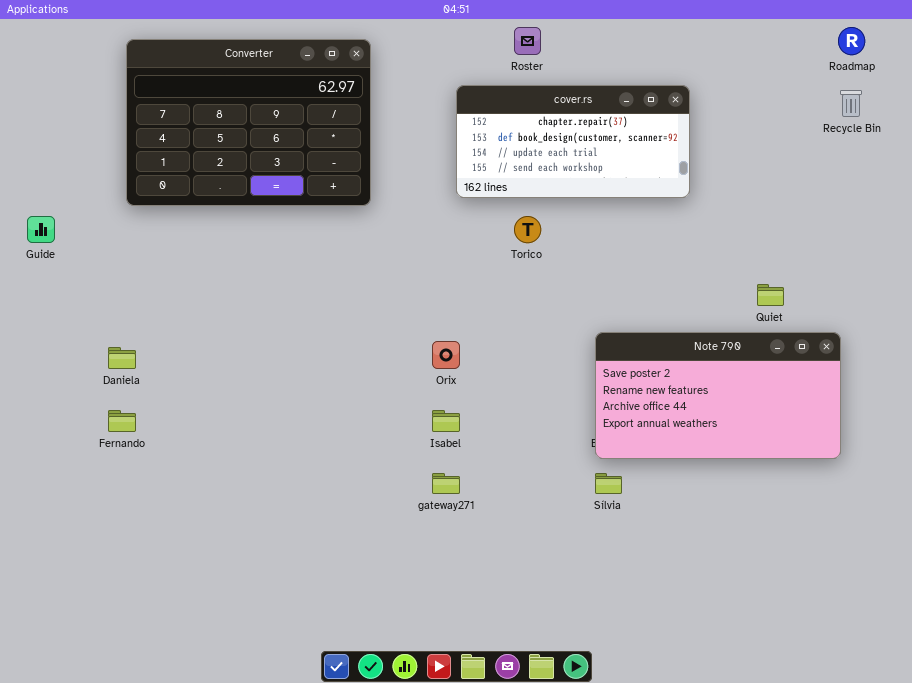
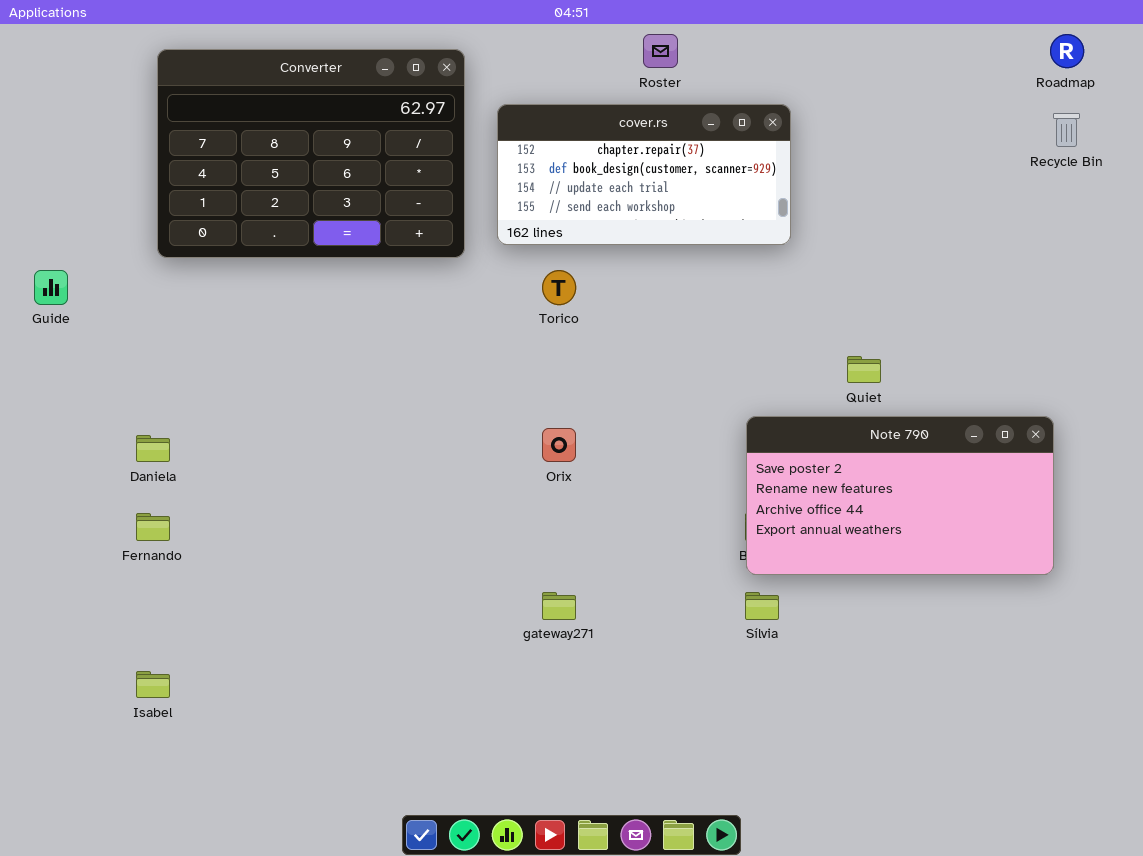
cover.rs: [456,85,690,198] -> [497,104,791,245], moved
Torico: [514,216,541,243] -> [542,270,576,305], moved
Quiet: [757,284,784,306] -> [847,356,881,383], moved
Isabel: [432,410,460,432] -> [136,671,170,698], moved

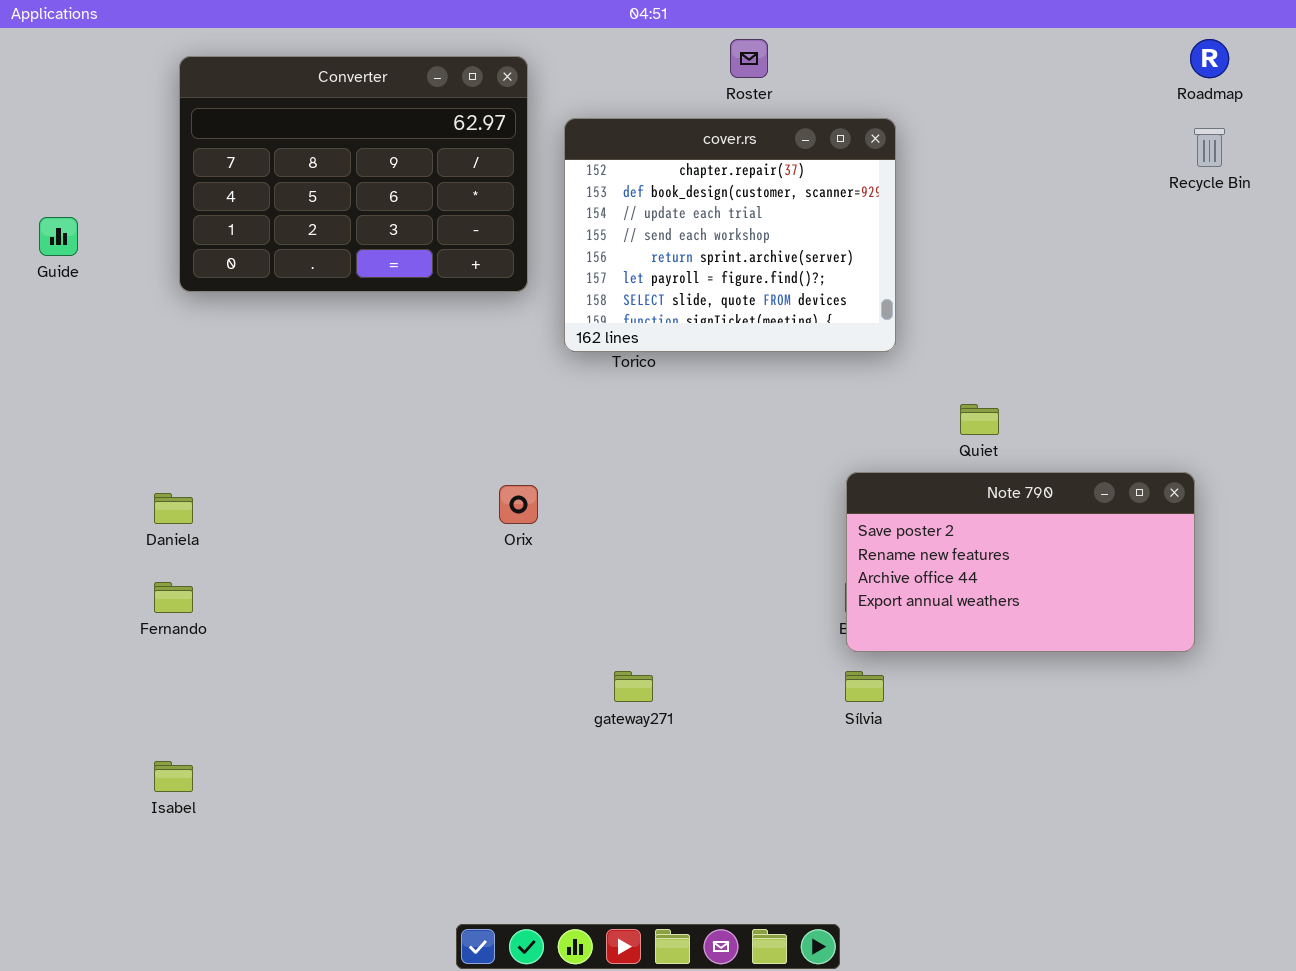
cover.rs: [497,104,791,245] -> [564,118,896,352], resized
Guide: [34,270,68,305] -> [39,217,78,256], moved
Orix: [542,428,576,462] -> [499,485,538,524], moved

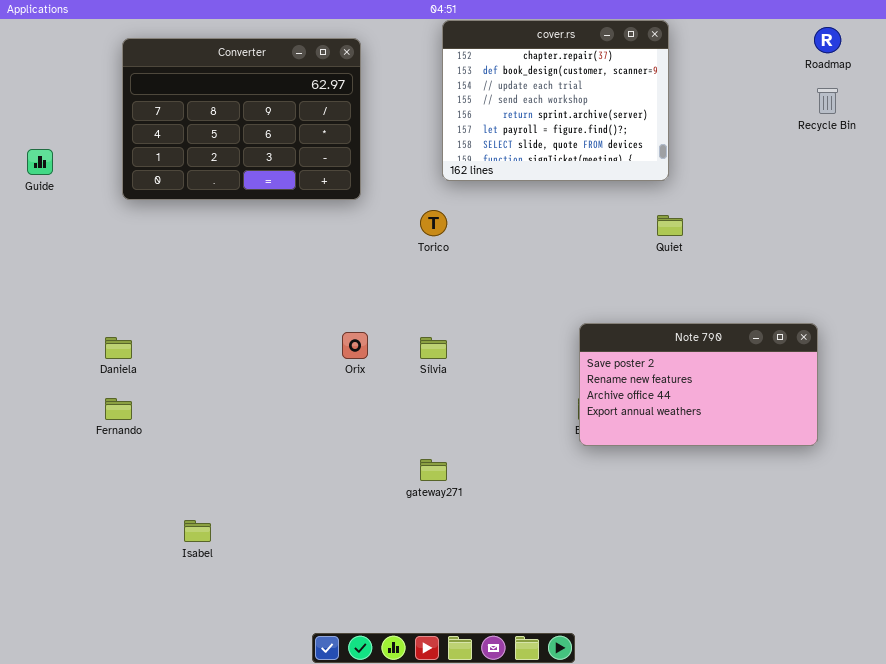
cover.rs: [564,118,896,352] -> [442,20,669,181], moved
Quiet: [960,404,999,435] -> [657,215,683,236], moved
Sílvia: [845,671,884,702] -> [420,337,447,359], moved
Isabel: [154,761,193,792] -> [184,520,211,542], moved

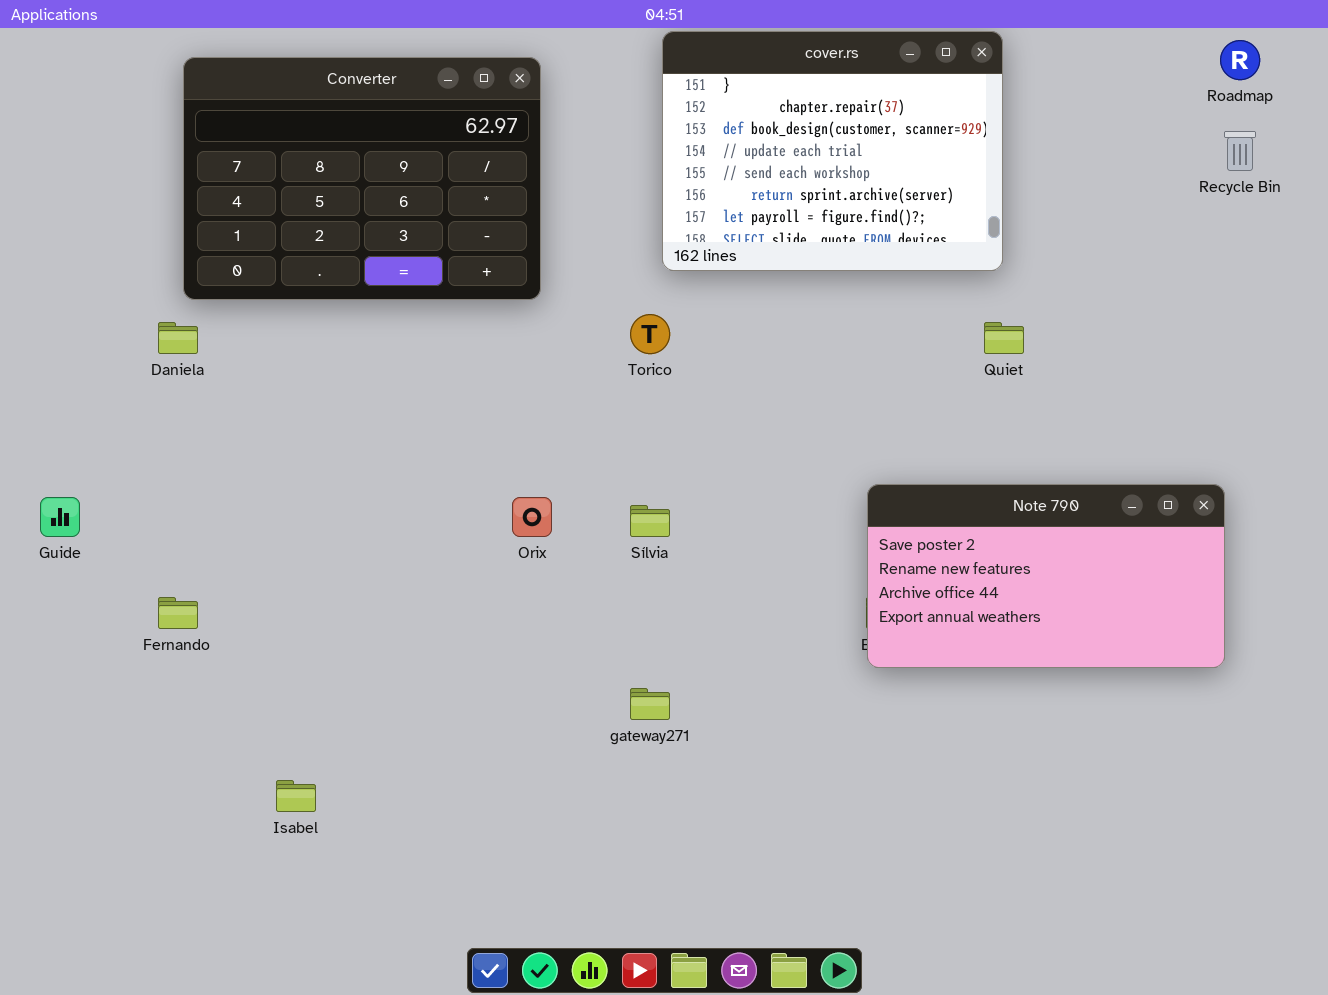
cover.rs: [442,20,669,181] -> [662,31,1003,271], scrolled up 1 row
Guide: [27,149,53,175] -> [40,497,80,537], moved
Daniela: [105,337,132,359] -> [158,322,198,354], moved

